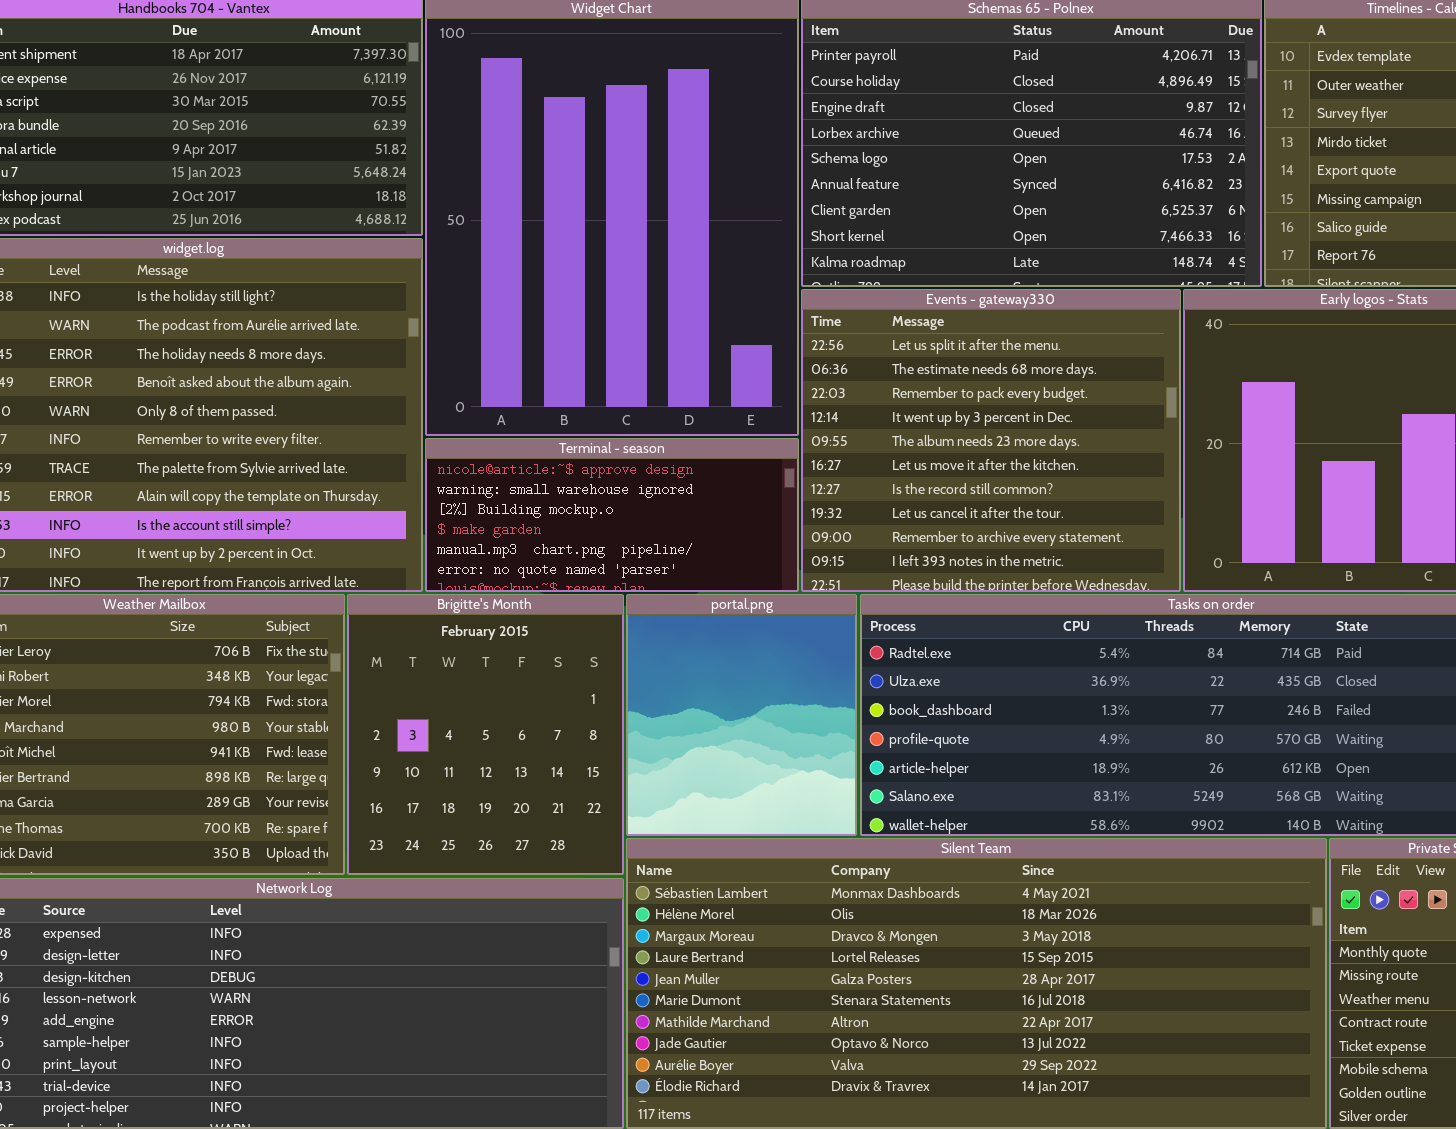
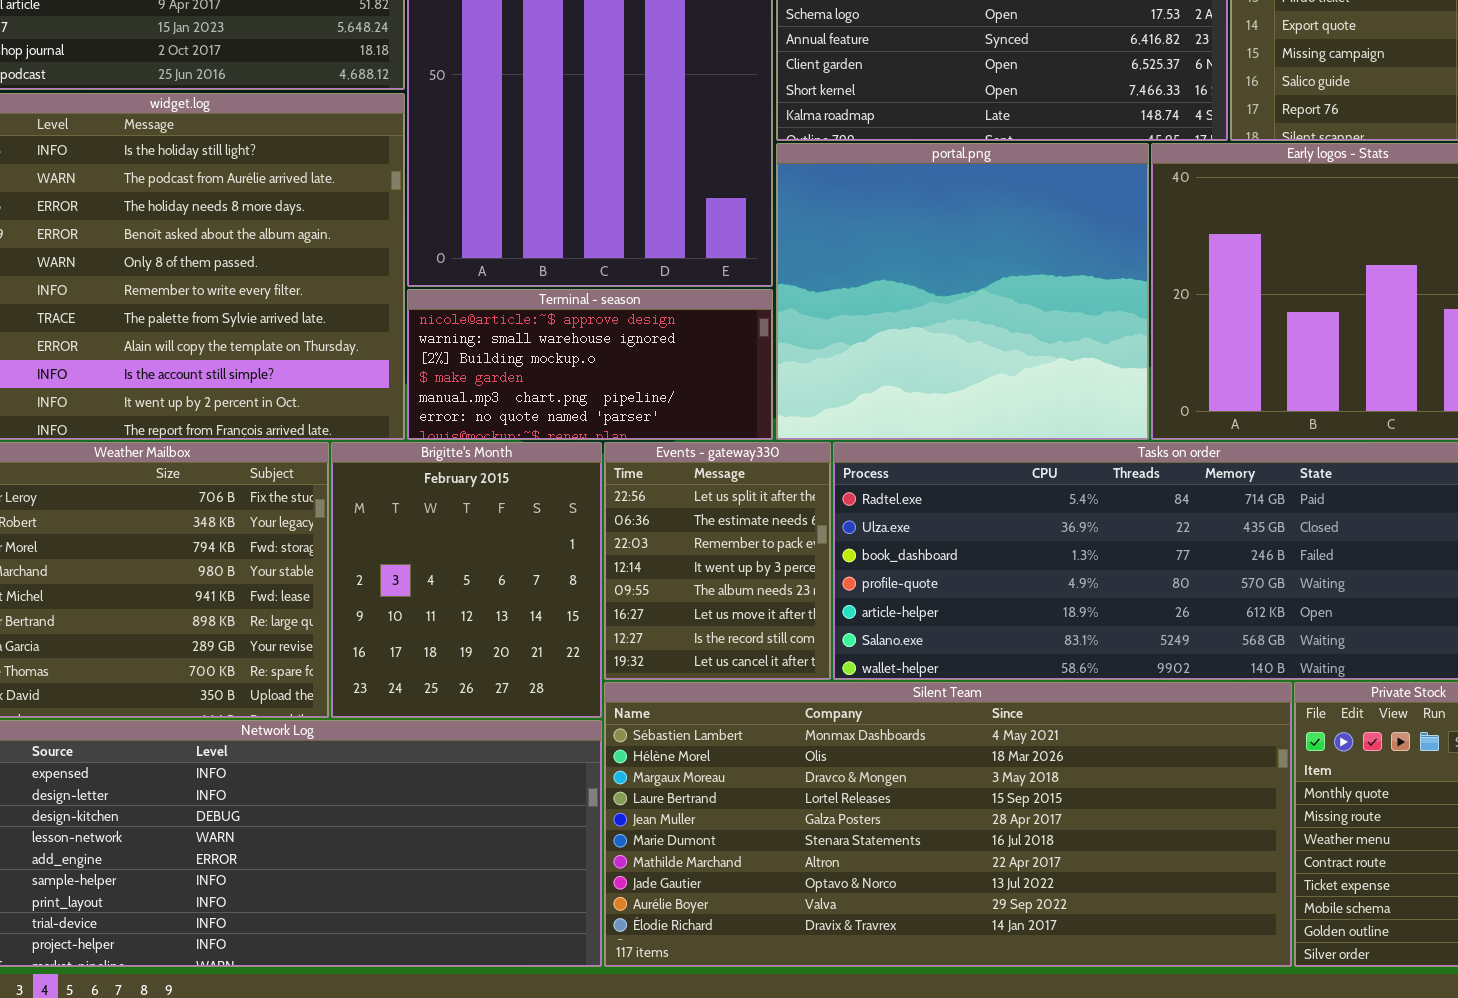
Events - gateway330: [801,289,1181,592] -> [604,442,831,680], moved, resized
portal.png: [626,594,857,836] -> [776,143,1149,440], moved, resized

